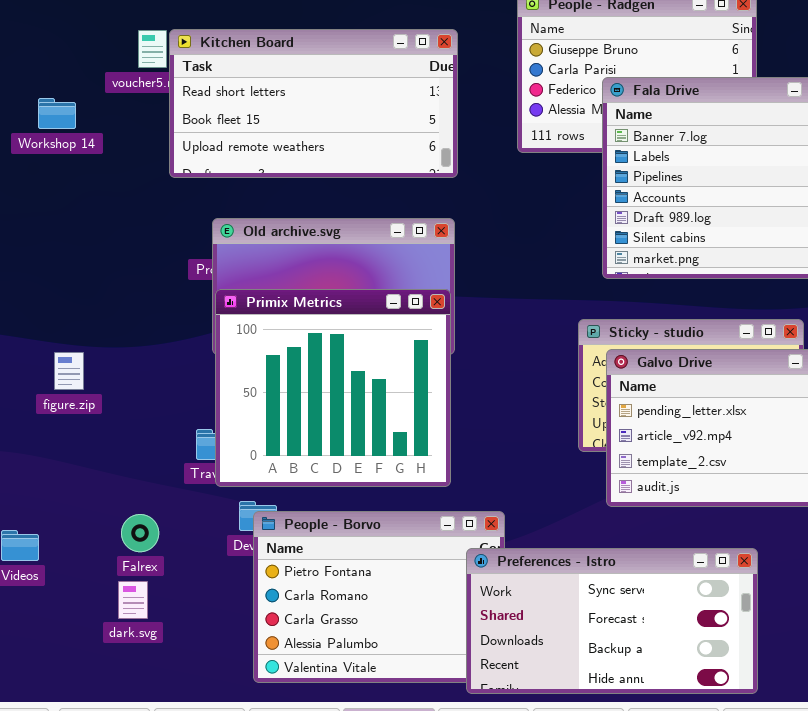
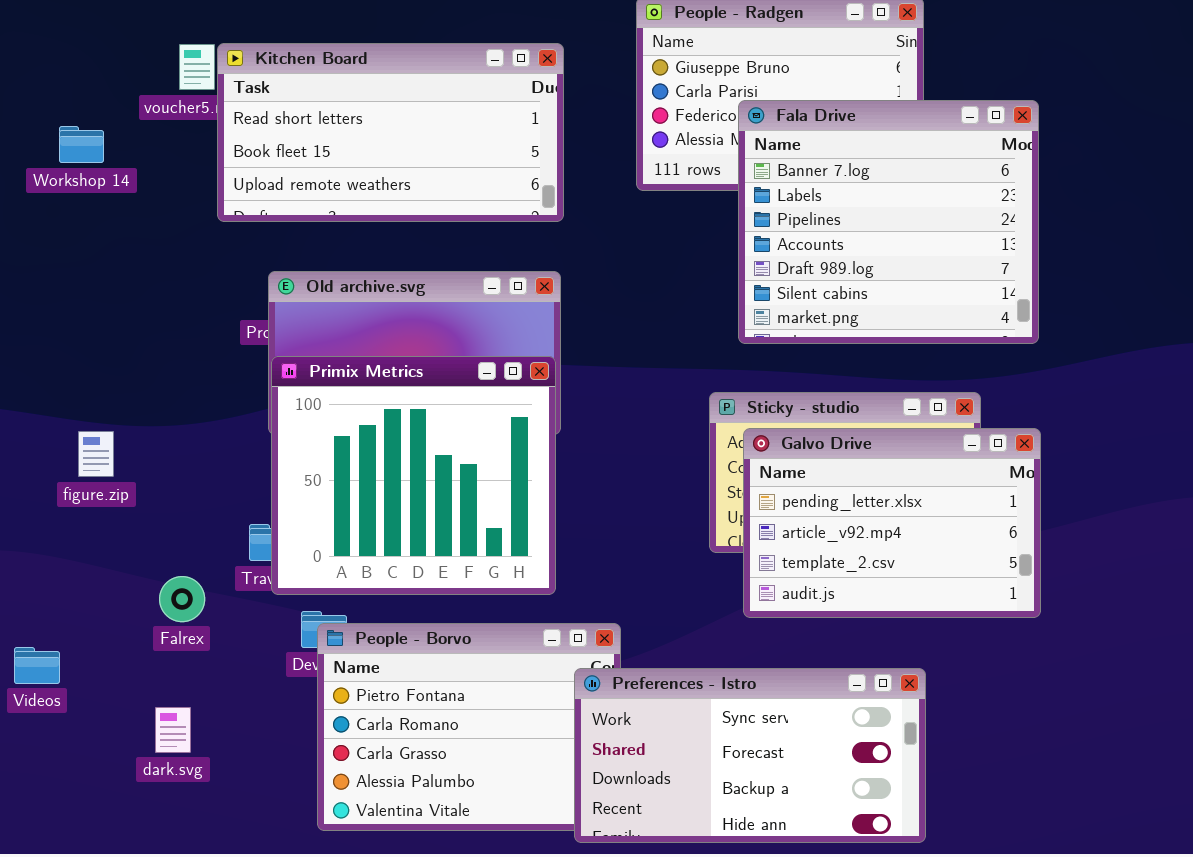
Falrex: [121,514,159,552] -> [159,576,205,622], moved

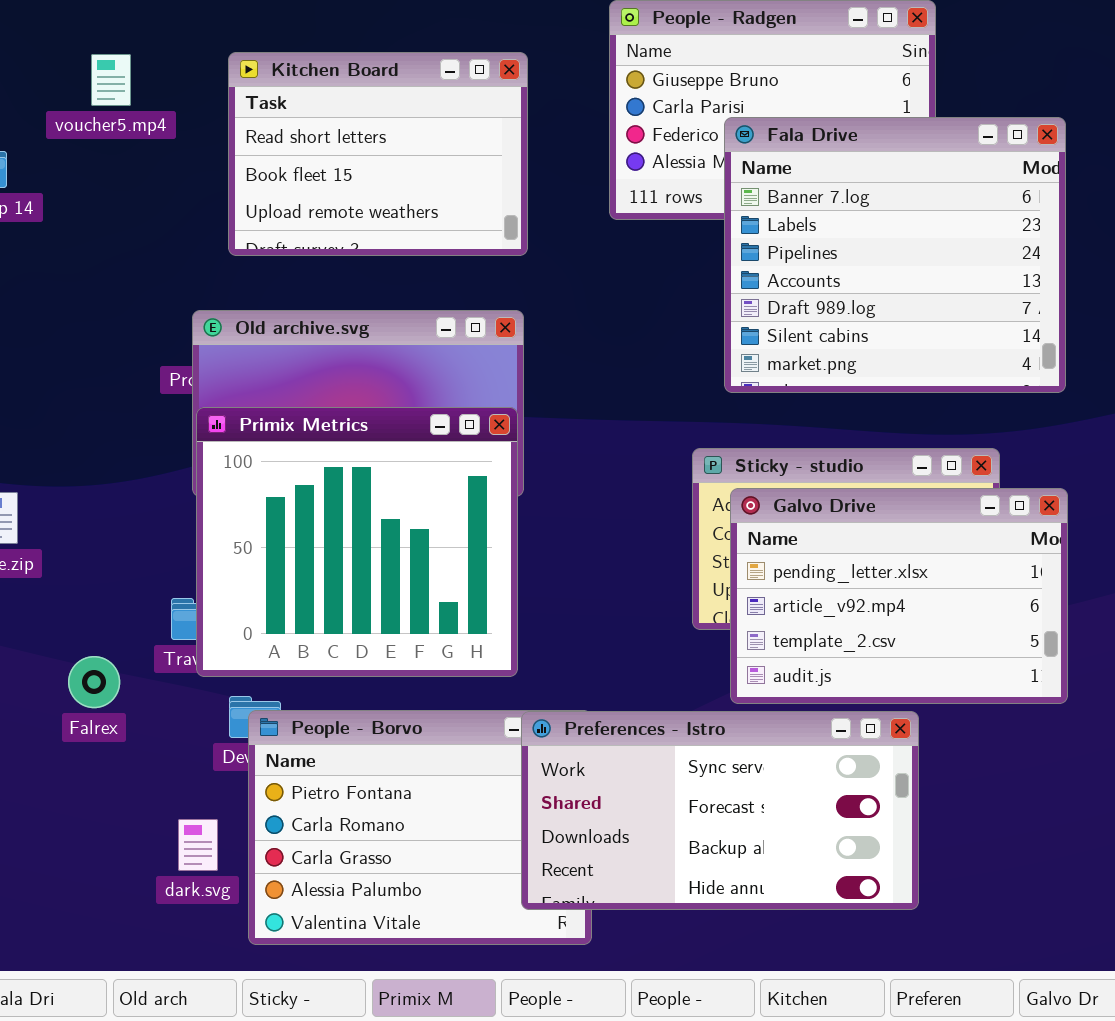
Kitchen Board: [217,43,564,222] -> [228,52,528,256], resized
Preferences - Istro: [574,668,926,843] -> [521,711,919,910], moved
dark.svg: [155,707,191,753] -> [178,819,218,871], moved

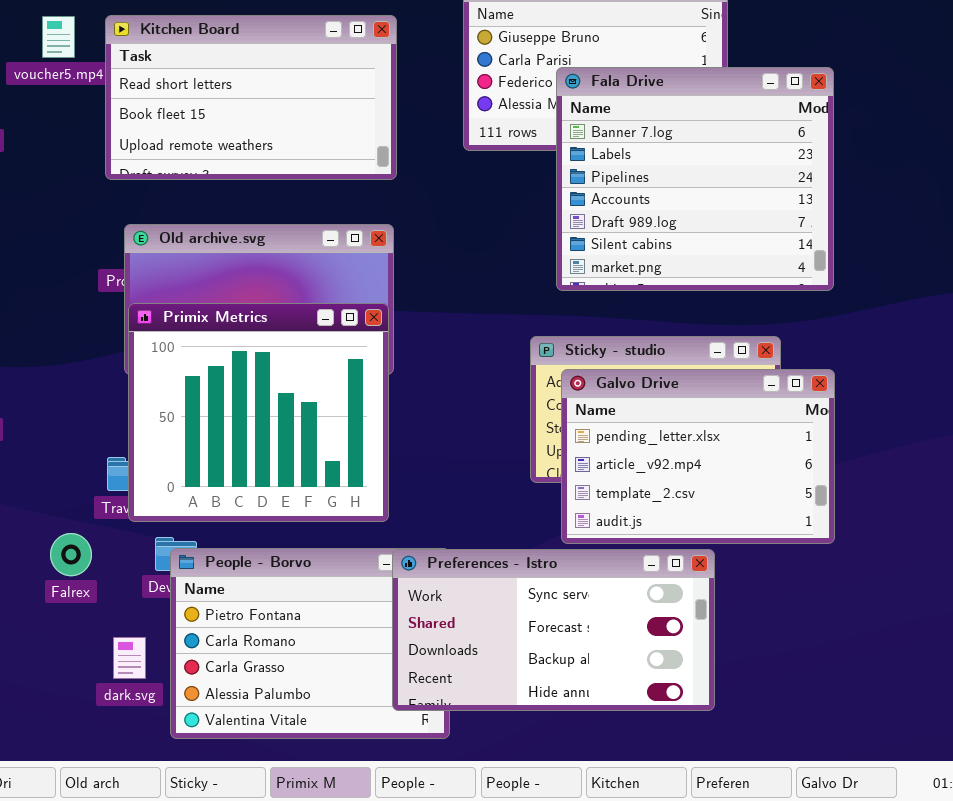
Kitchen Board: [228,52,528,256] -> [105,15,397,180], resized
Falrex: [68,656,120,708] -> [50,533,92,576], moved

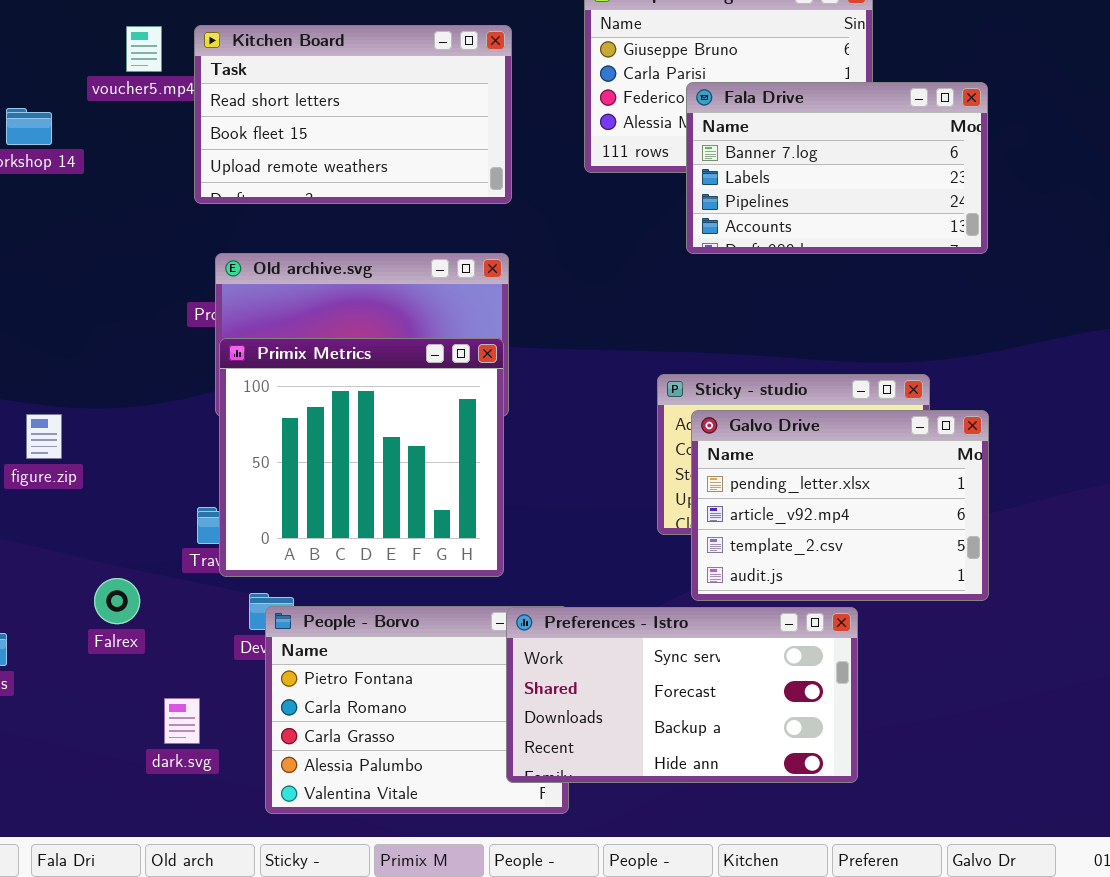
Fala Drive: [556,67,834,291] -> [686,82,988,254], resized
Falrex: [50,533,92,576] -> [94,578,140,624], moved
dark.svg: [113,637,146,679] -> [164,698,200,744], moved

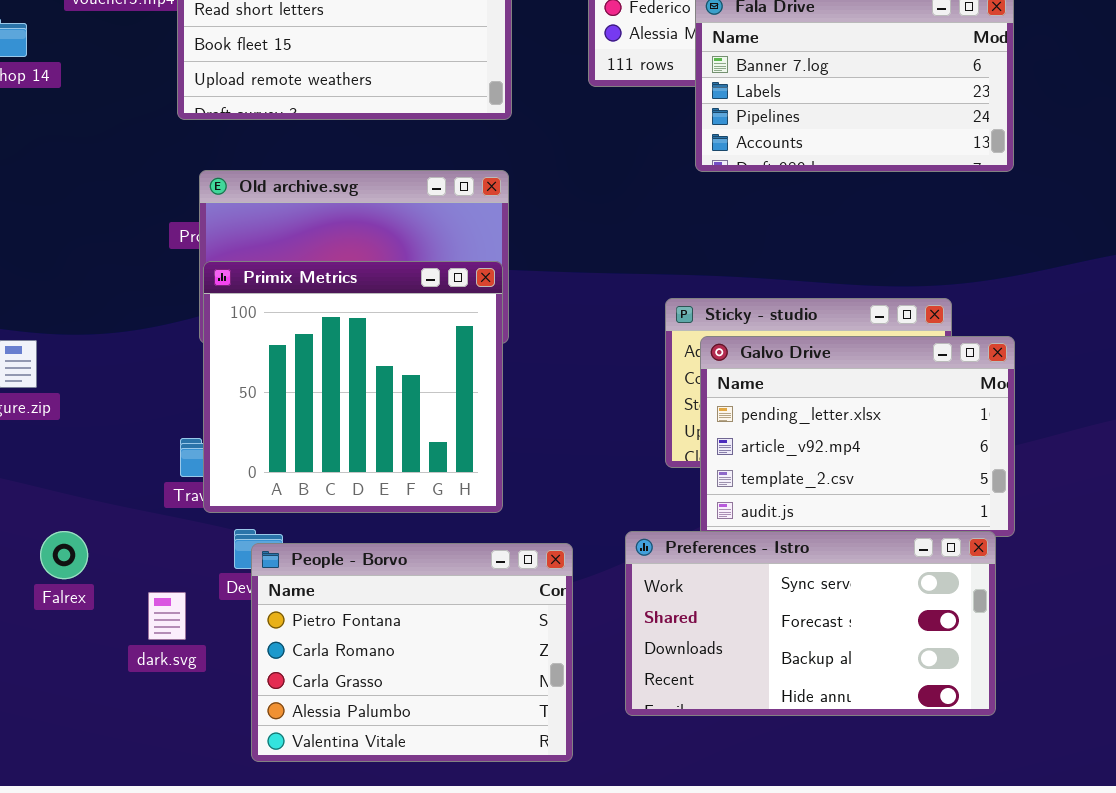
Falrex: [94,578,140,624] -> [40,531,88,579], moved
Preferences - Istro: [506,607,858,783] -> [625,531,996,716], moved
dark.svg: [164,698,200,744] -> [148,592,186,640], moved

